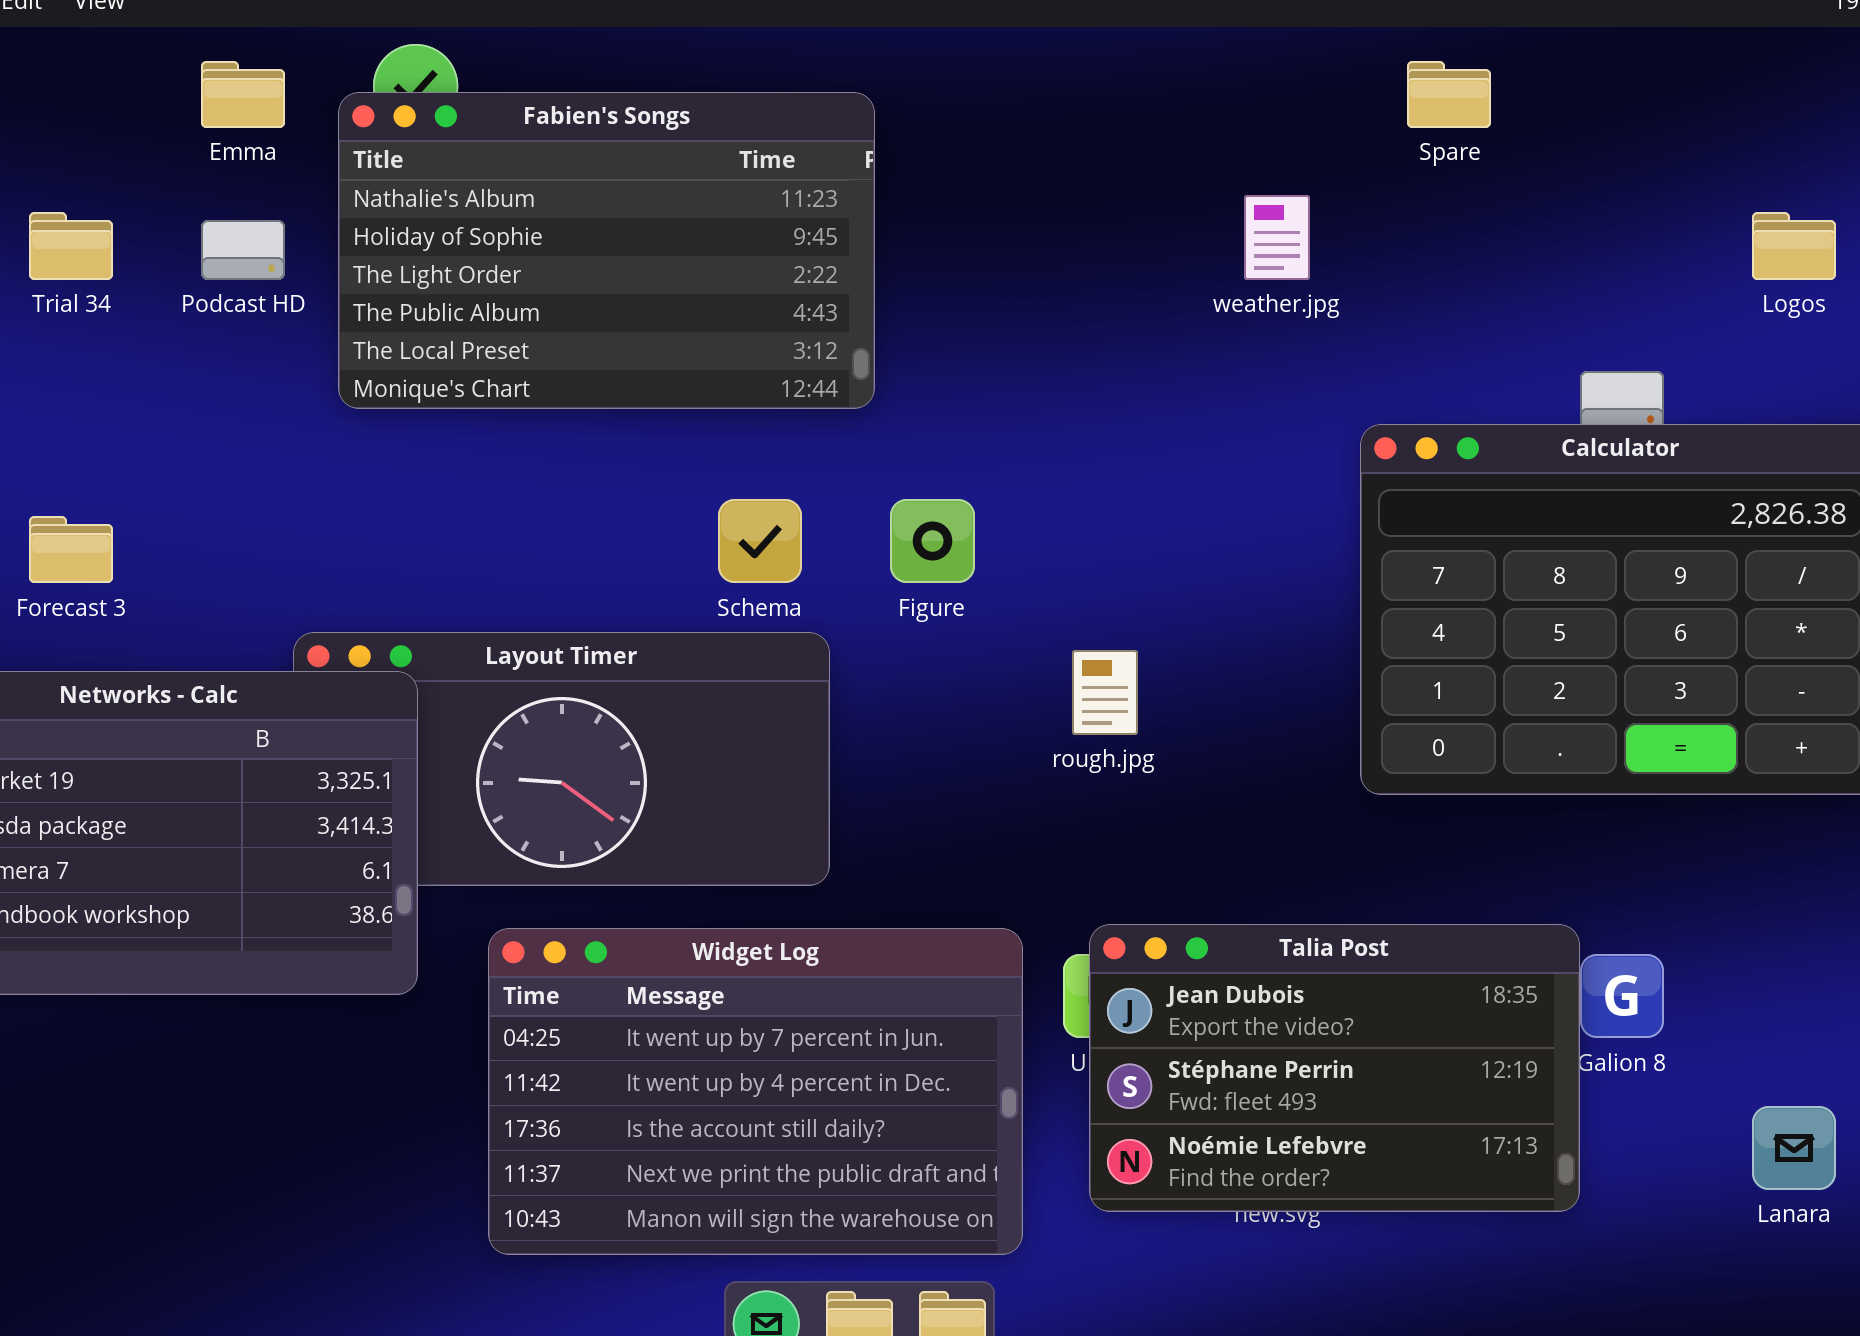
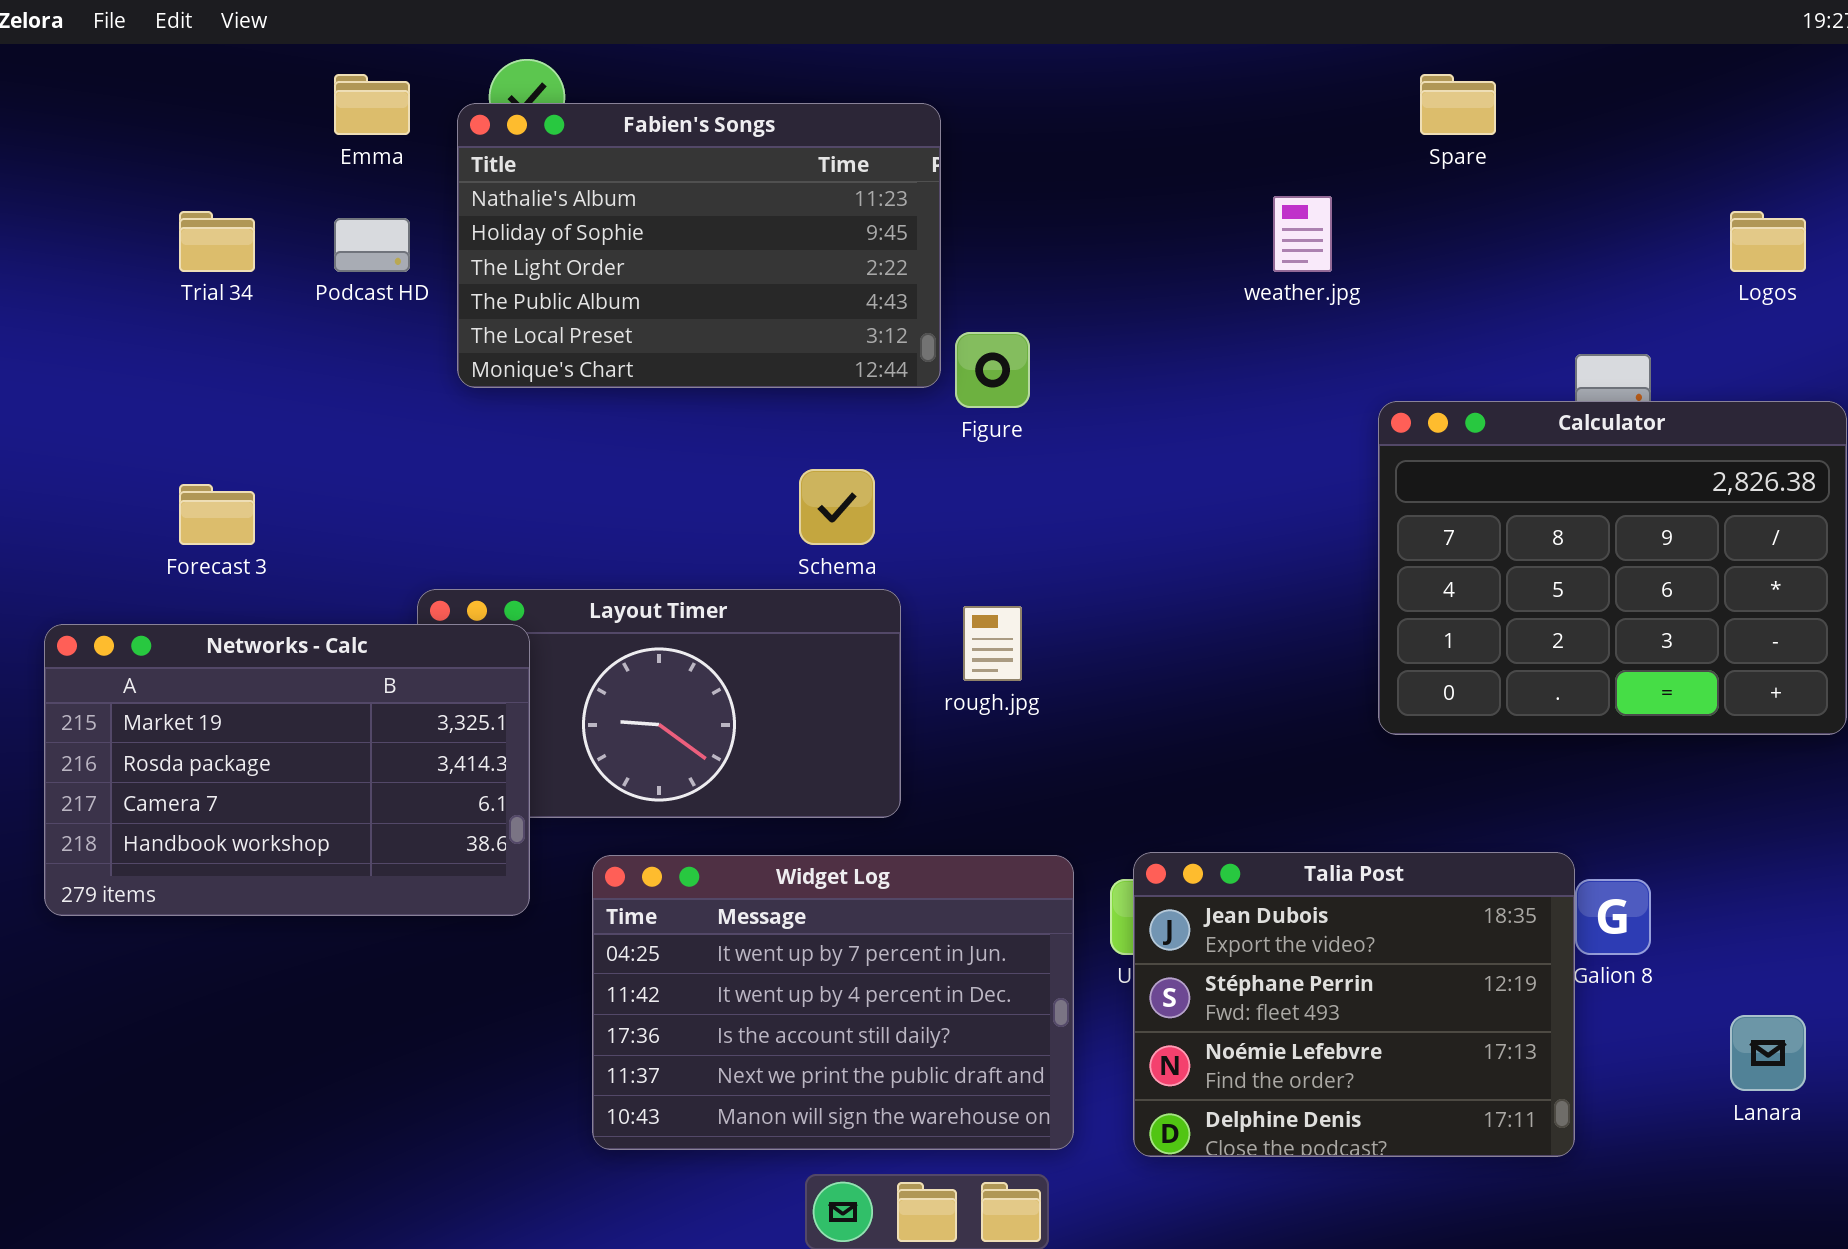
Figure: [890,499,975,583] -> [955,332,1030,408], moved
rough.jpg: [1072,650,1138,735] -> [963,606,1022,681], moved
Talia Post: [1089,924,1580,1212] -> [1133,852,1575,1157], resized

